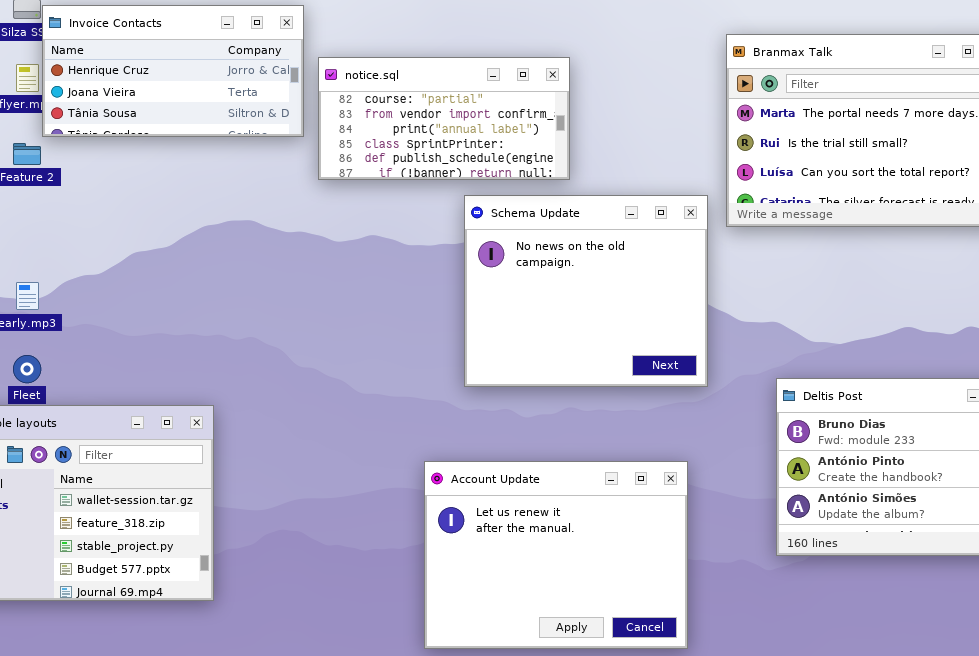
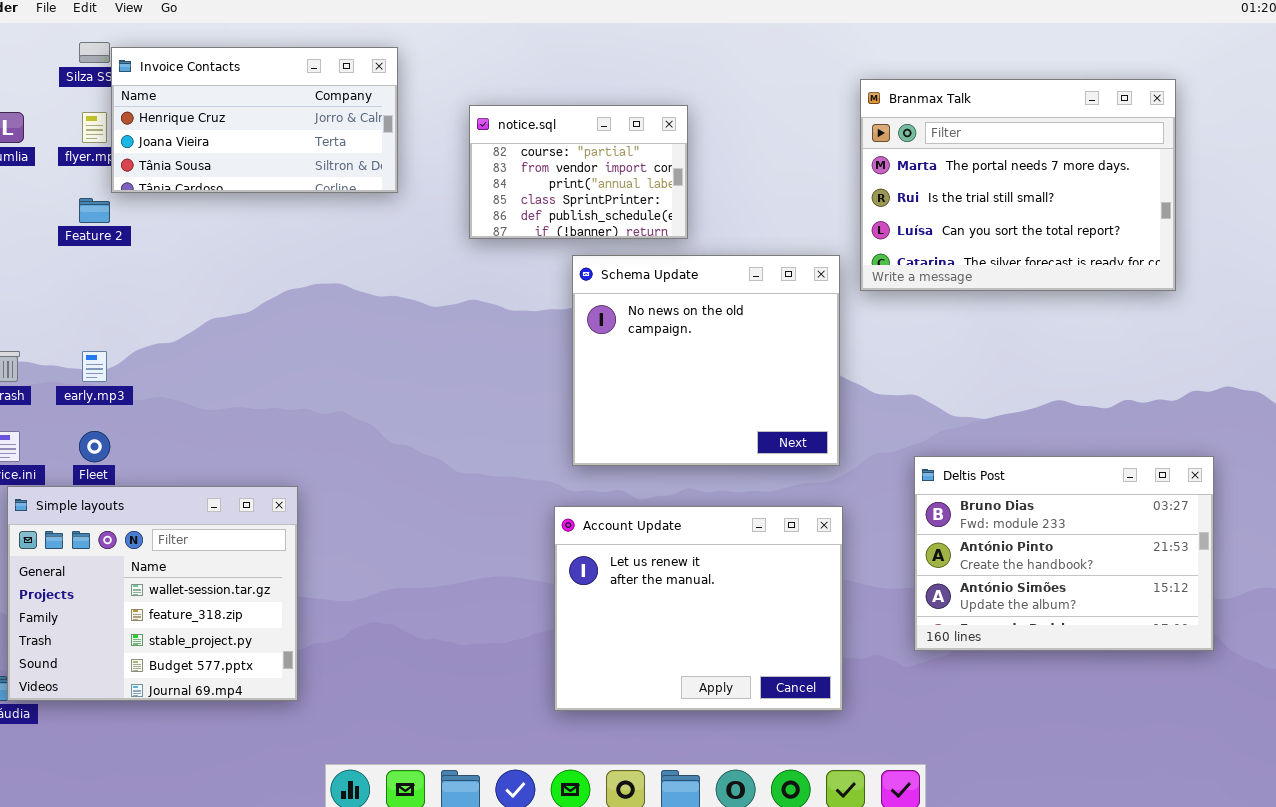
notice.sql: [318,57,570,180] -> [469,105,688,239], resized
Account Update: [424,461,688,649] -> [554,506,843,711], moved

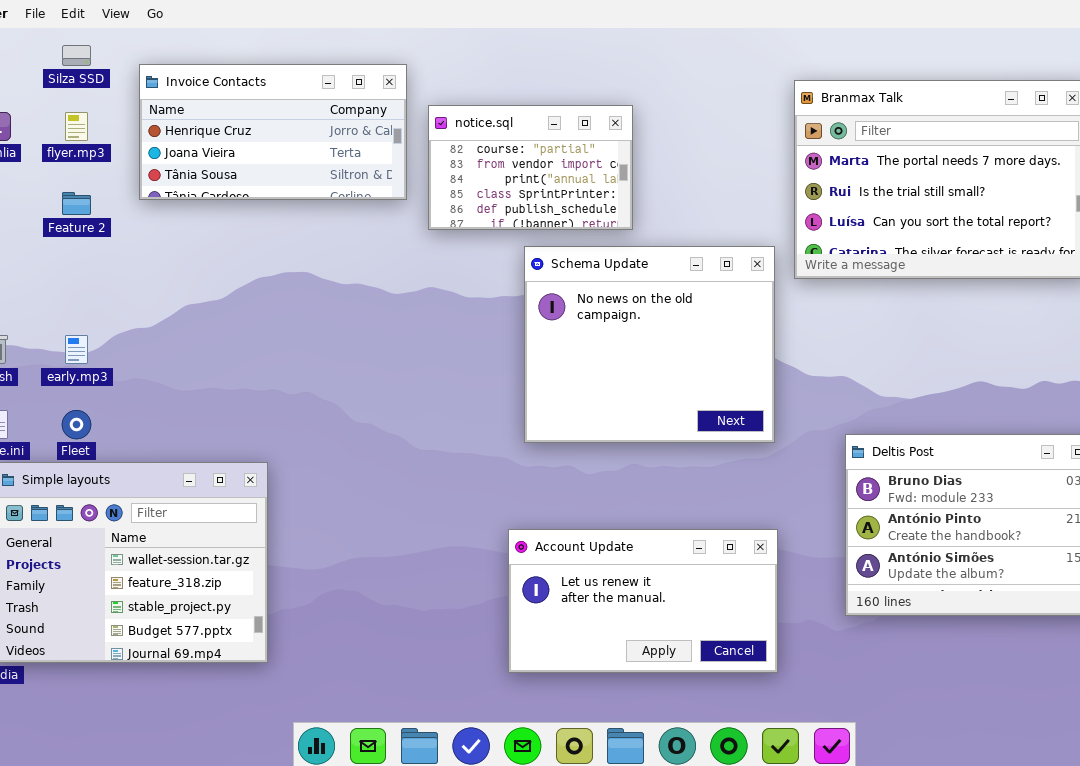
Invoice Contacts: [111,47,398,193] -> [139,64,407,200], moved
Account Update: [554,506,843,711] -> [508,529,778,673], resized

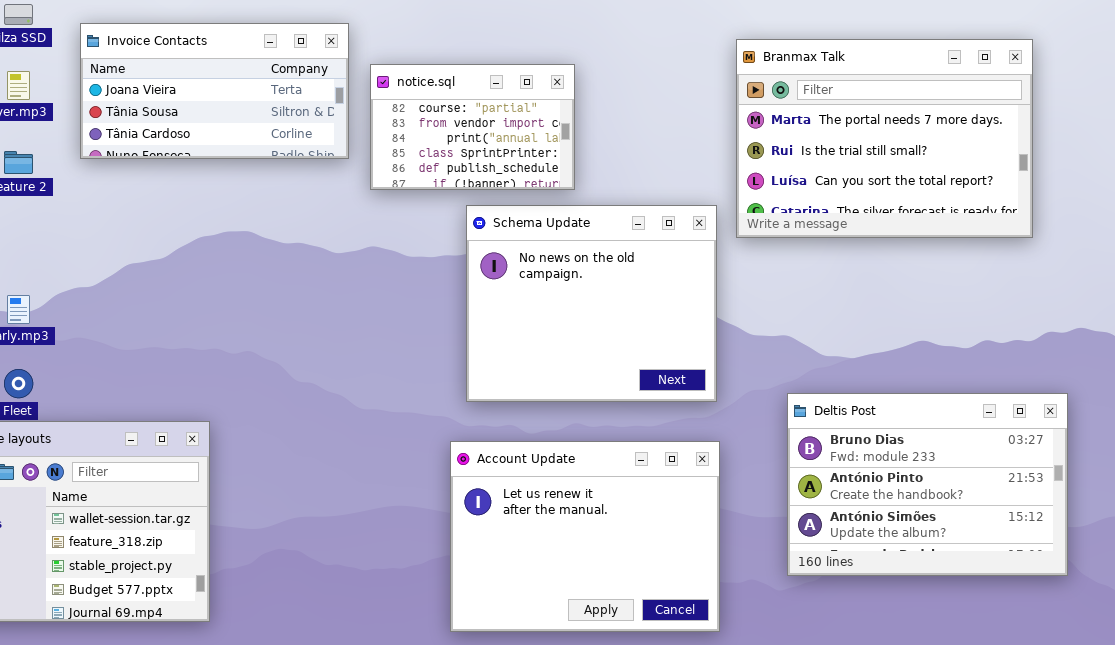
Invoice Contacts: [139,64,407,200] -> [80,23,349,159], scrolled down 1 row
Account Update: [508,529,778,673] -> [450,441,720,632], resized

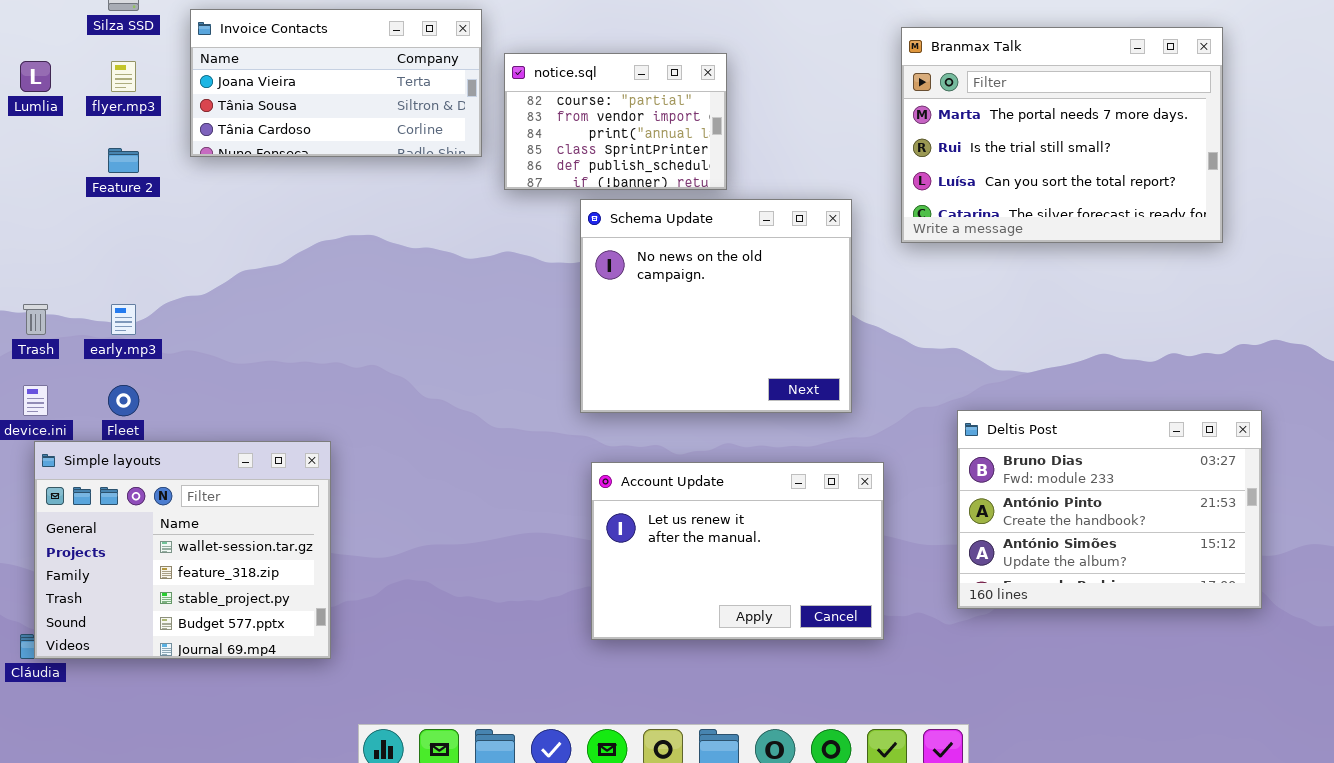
Schema Update: [466,205,717,402] -> [580,199,852,413], moved
Account Update: [450,441,720,632] -> [591,462,884,640], resized

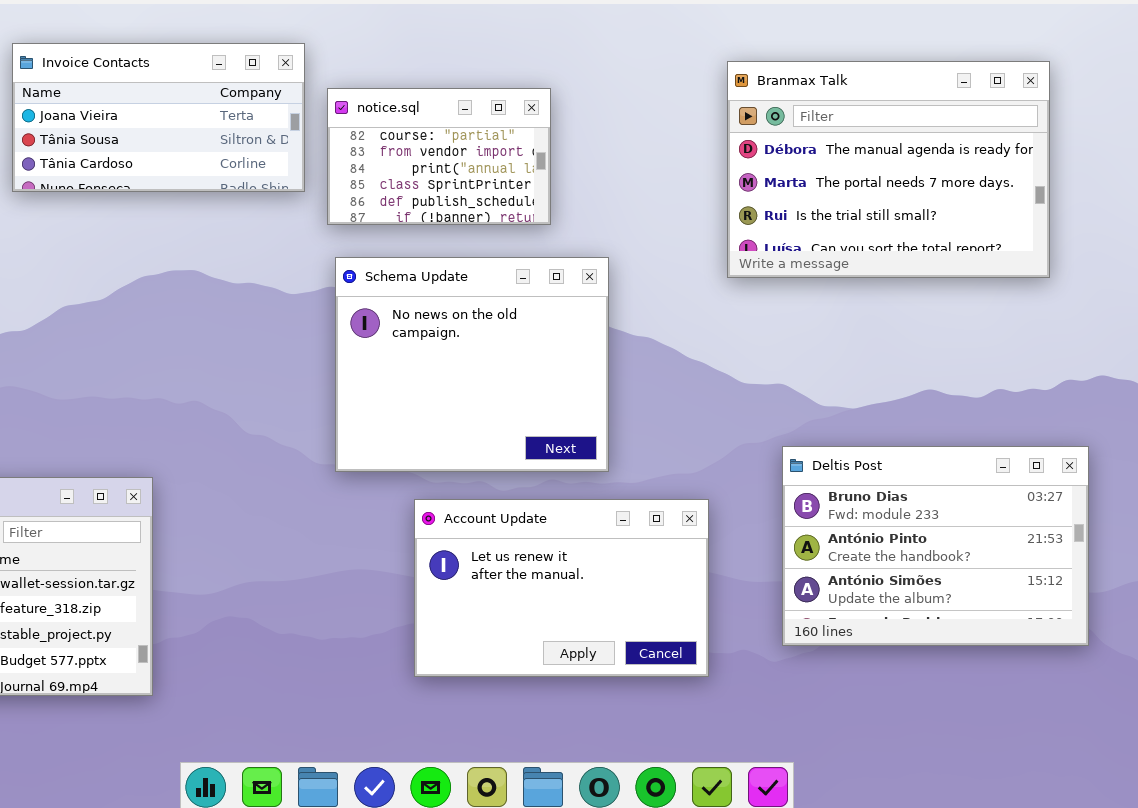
Branmax Talk: [901,27,1223,243] -> [727,61,1050,278], scrolled up 1 row
Schema Update: [580,199,852,413] -> [335,257,609,472], moved

